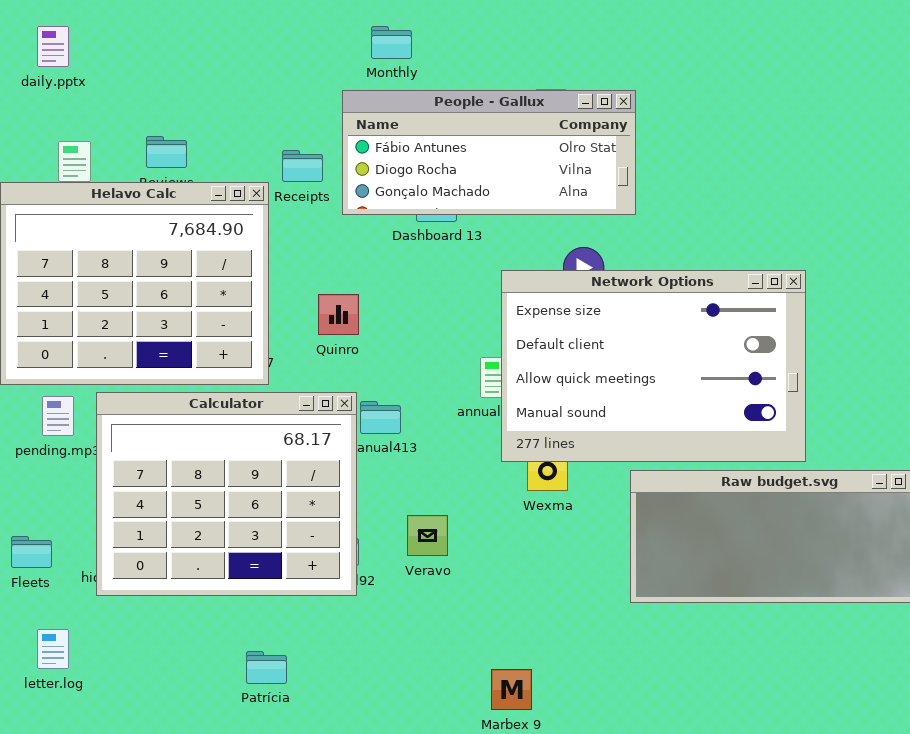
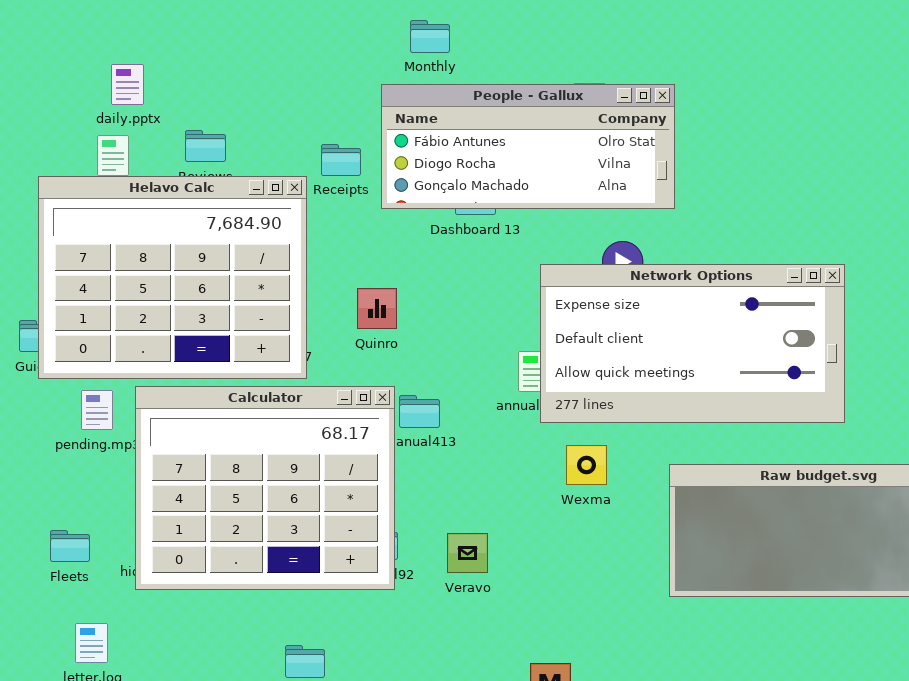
daily.pptx: [37,26,69,67] -> [111,64,144,105], moved
Network Options: [501,270,806,462] -> [540,264,845,423], resized
Veravo: [407,515,448,556] -> [447,533,488,573], moved

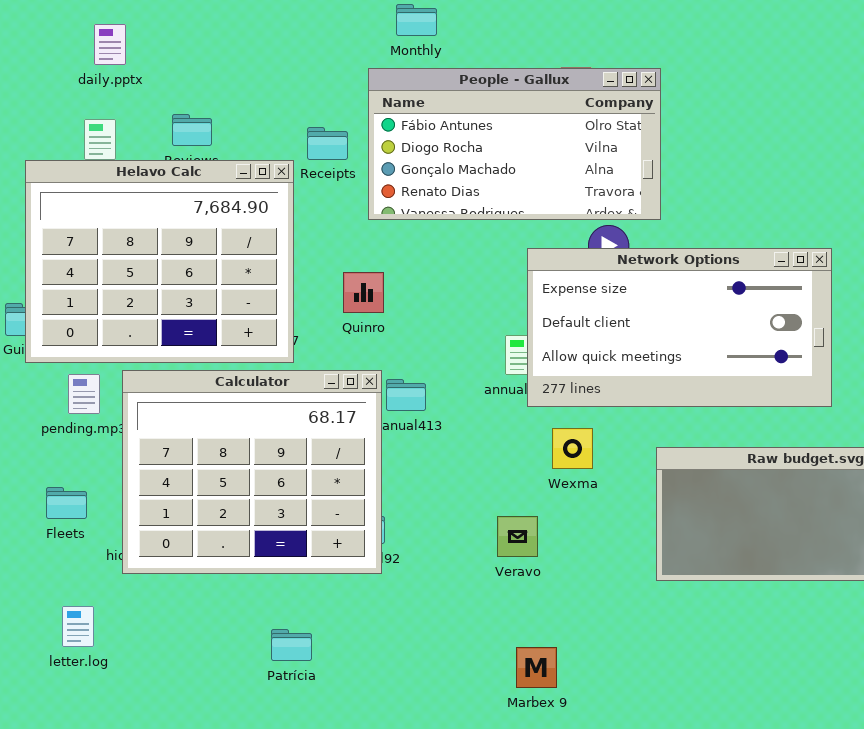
daily.pptx: [111,64,144,105] -> [94,24,126,65], moved
People - Gallux: [381,84,675,209] -> [368,68,661,220], resized
Fleets: [50,530,90,562] -> [46,487,87,519], moved
Veravo: [447,533,488,573] -> [497,516,538,557], moved

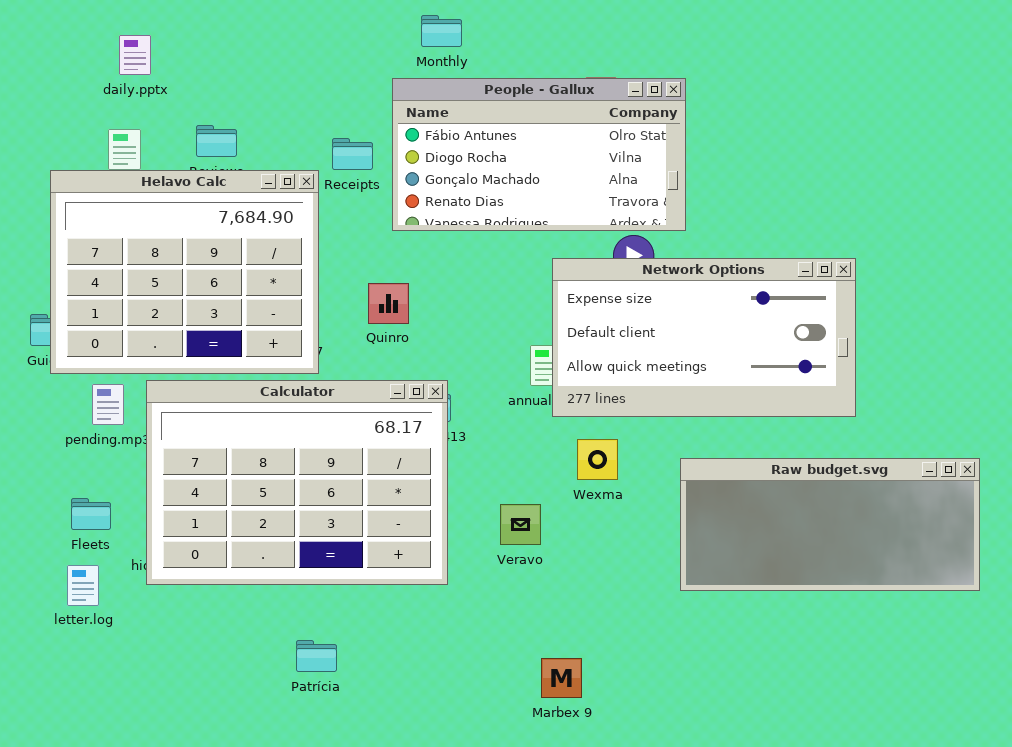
Calculator: [122,370,382,574] -> [146,380,448,585], resized
Veravo: [497,516,538,557] -> [500,504,541,545], moved
letter.log: [62,606,94,647] -> [67,565,99,606], moved

